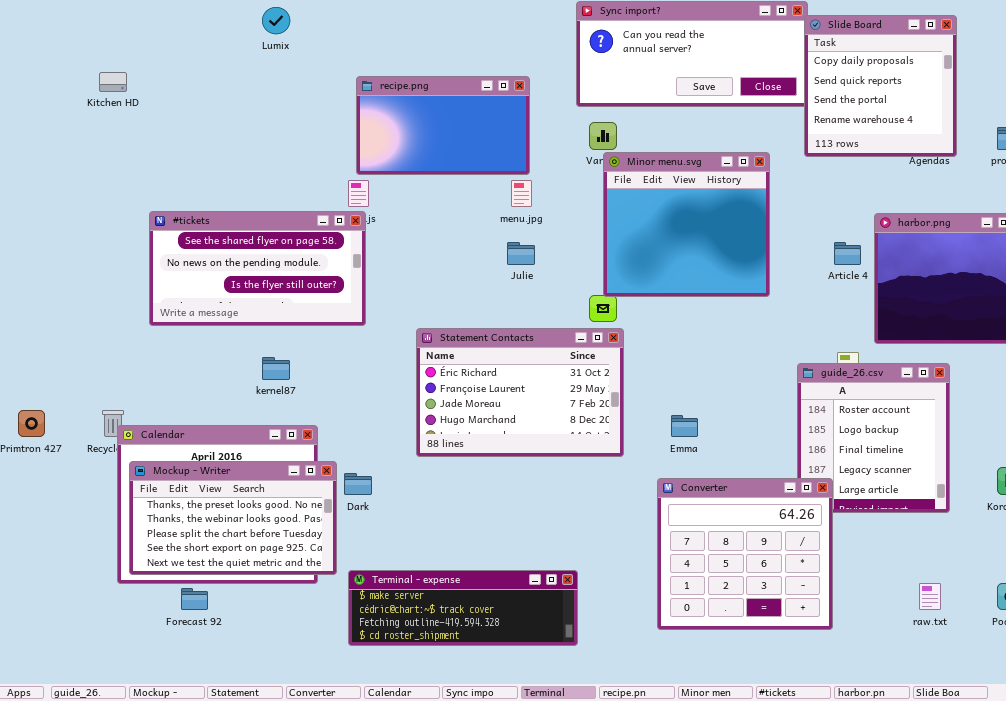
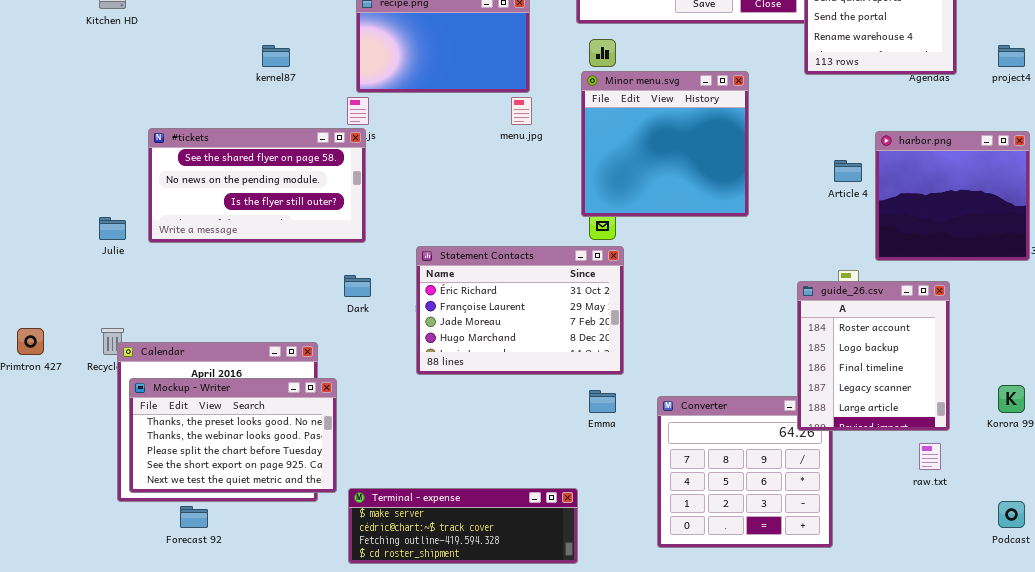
Minor menu.svg: [603,152,770,297] -> [581,71,749,217], moved
Julie: [507,242,535,265] -> [99,217,126,240], moved
kernel87: [262,357,290,380] -> [262,45,290,67], moved
guide_26.csv: [797,363,950,513] -> [797,281,950,431], raised
Emma: [671,415,698,437] -> [589,390,616,413], moved
Dark: [344,473,372,495] -> [344,275,371,297], moved
raw.txt: [919,583,941,610] -> [919,443,941,470], moved

